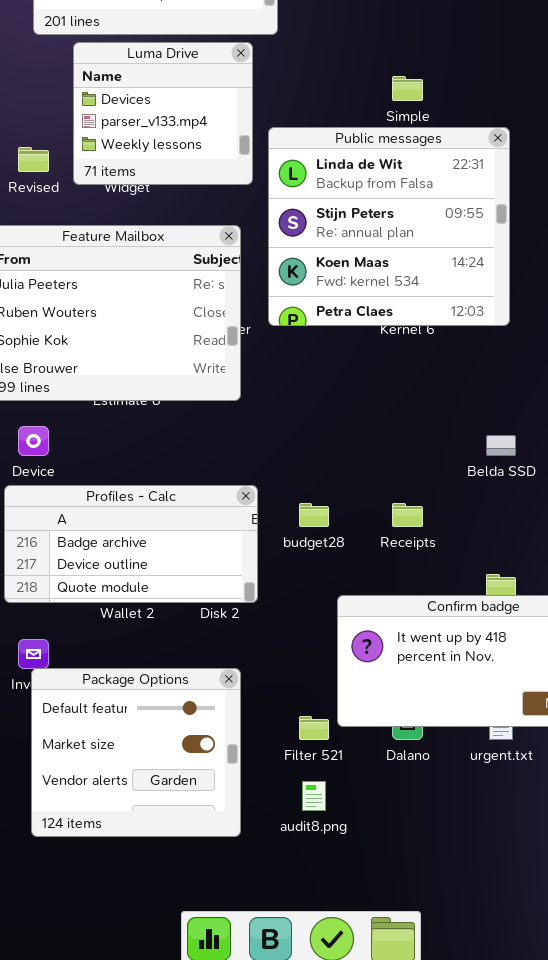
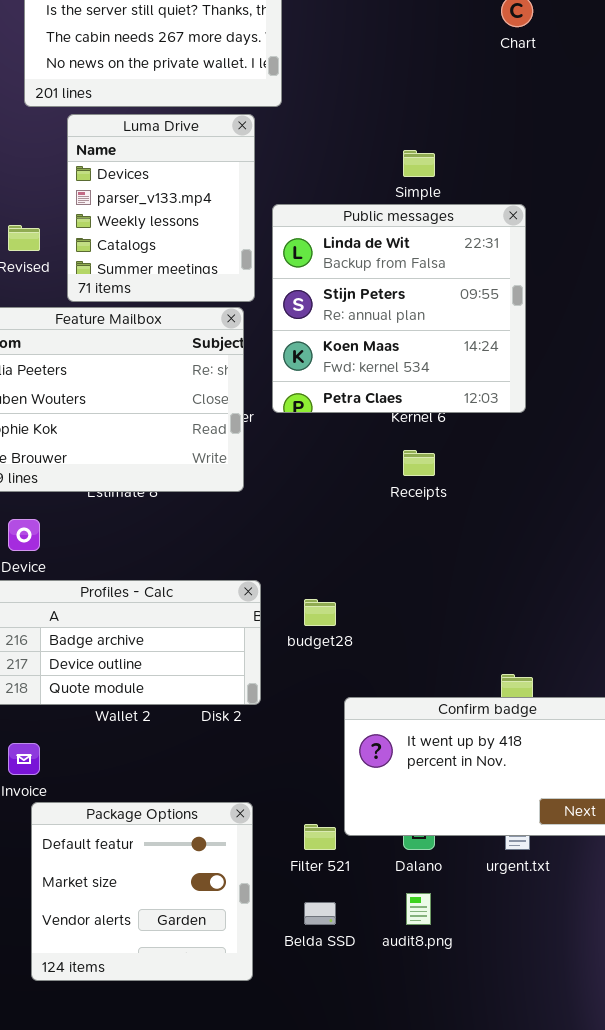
Luma Drive: [73,42,253,185] -> [67,114,255,302], resized
Belda SSD: [486,435,516,456] -> [304,902,336,925], moved
Receipts: [392,503,423,527] -> [403,450,435,476], moved
Package Options: [31,668,241,837] -> [31,802,253,981], moved
audit8.png: [302,781,326,811] -> [406,893,431,925], moved

